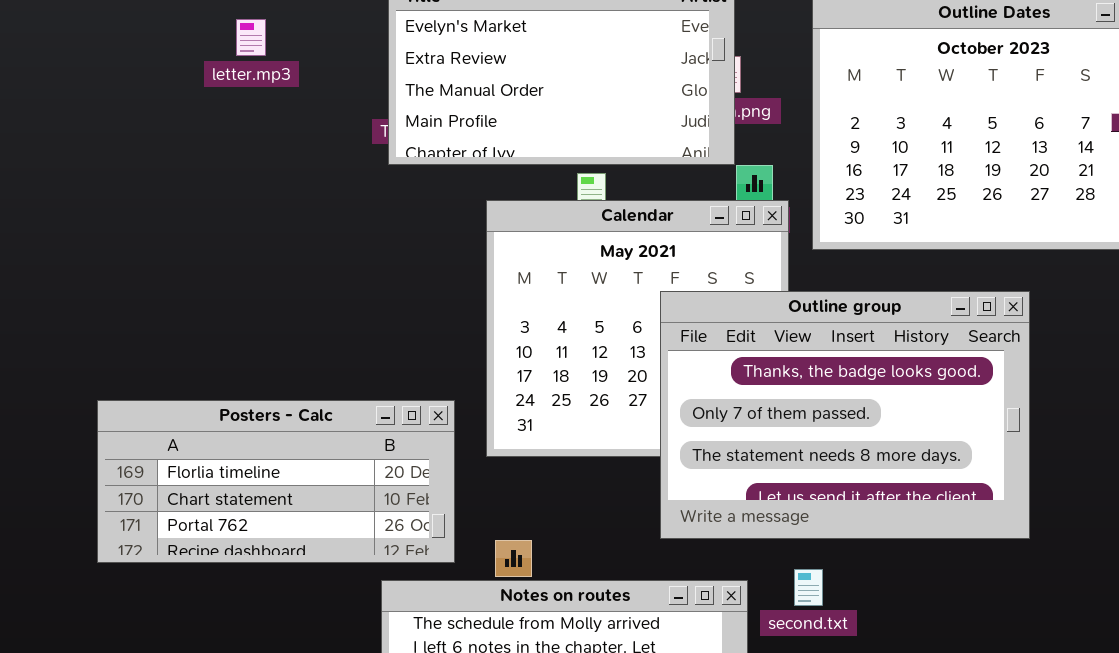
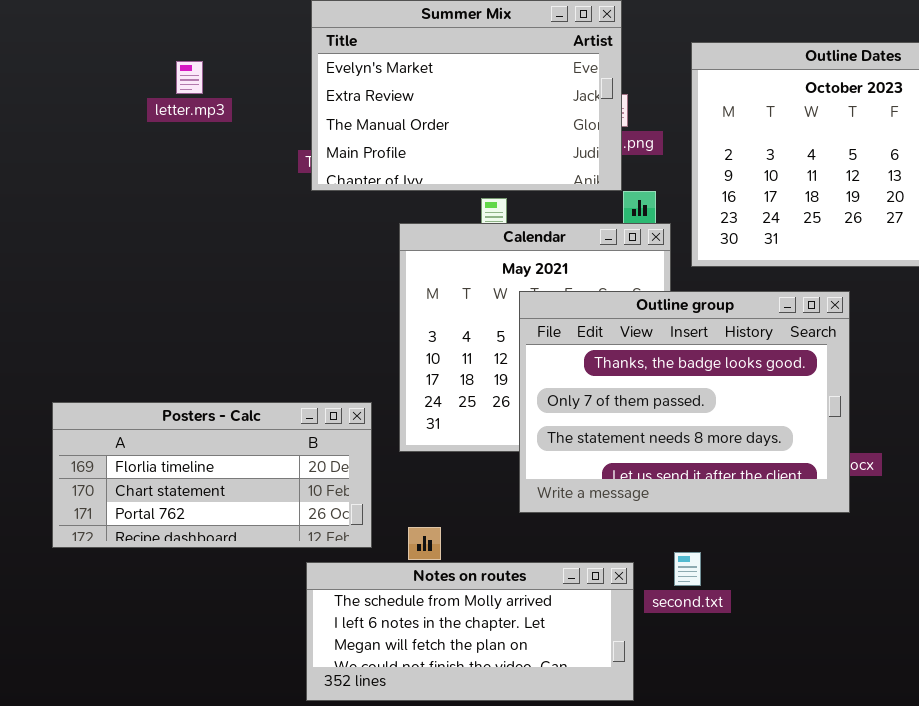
Outline group: [660,291,1030,539] -> [519,291,850,513], moved

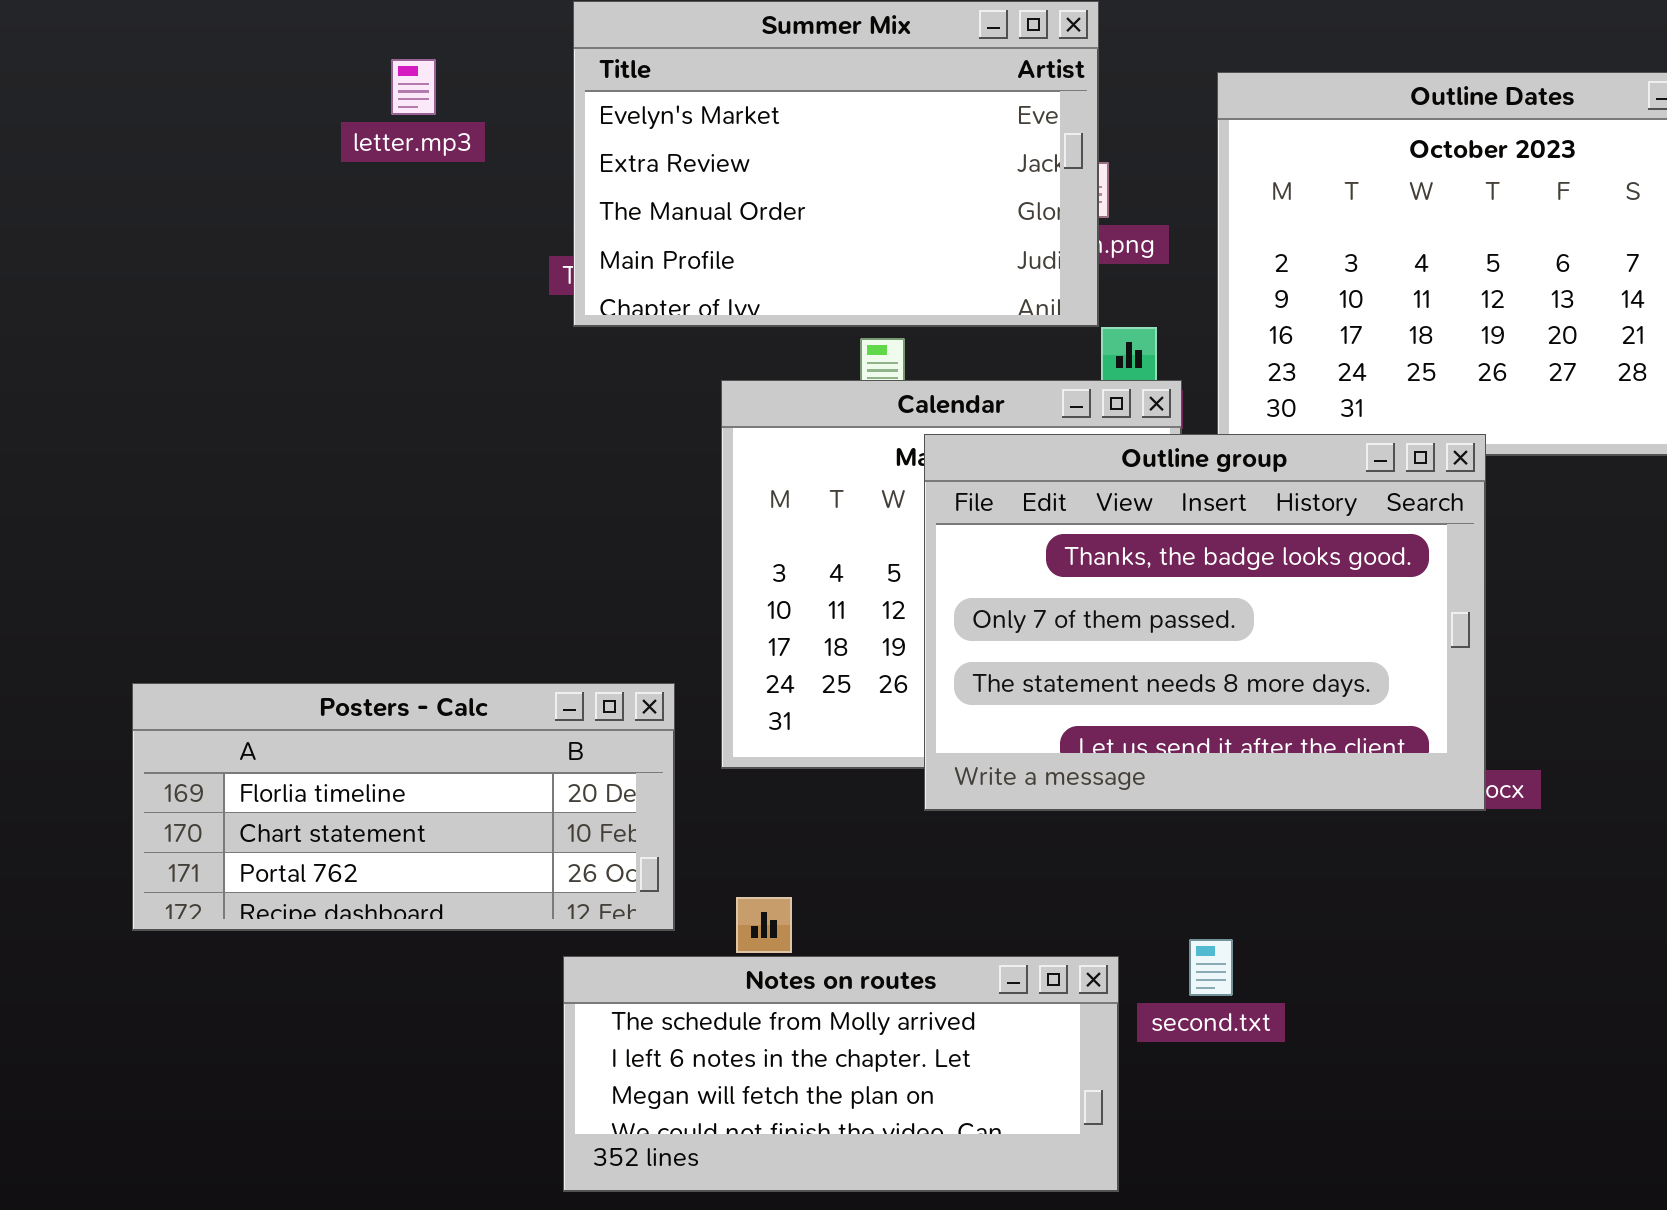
letter.mp3: [176,61,203,94] -> [391,59,436,115], moved
Outline group: [519,291,850,513] -> [924,434,1486,811], moved

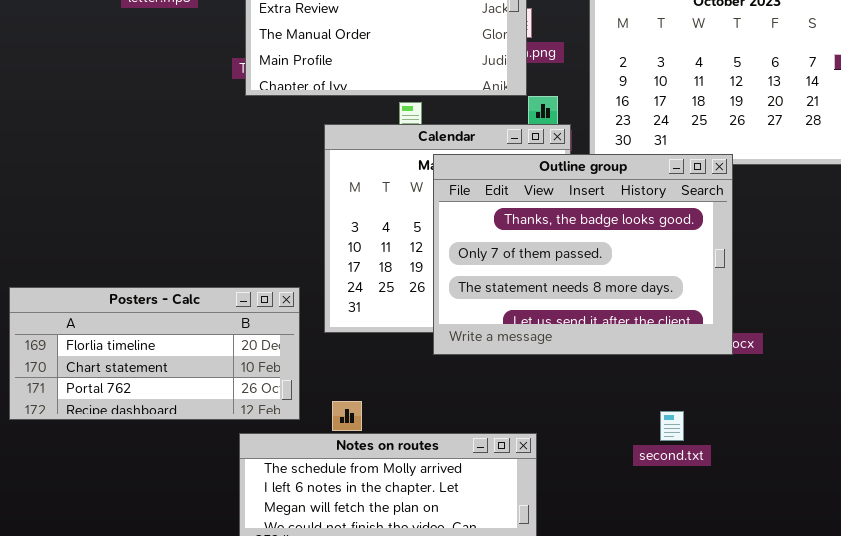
second.txt: [1189,939,1233,996] -> [660,411,684,441], moved

